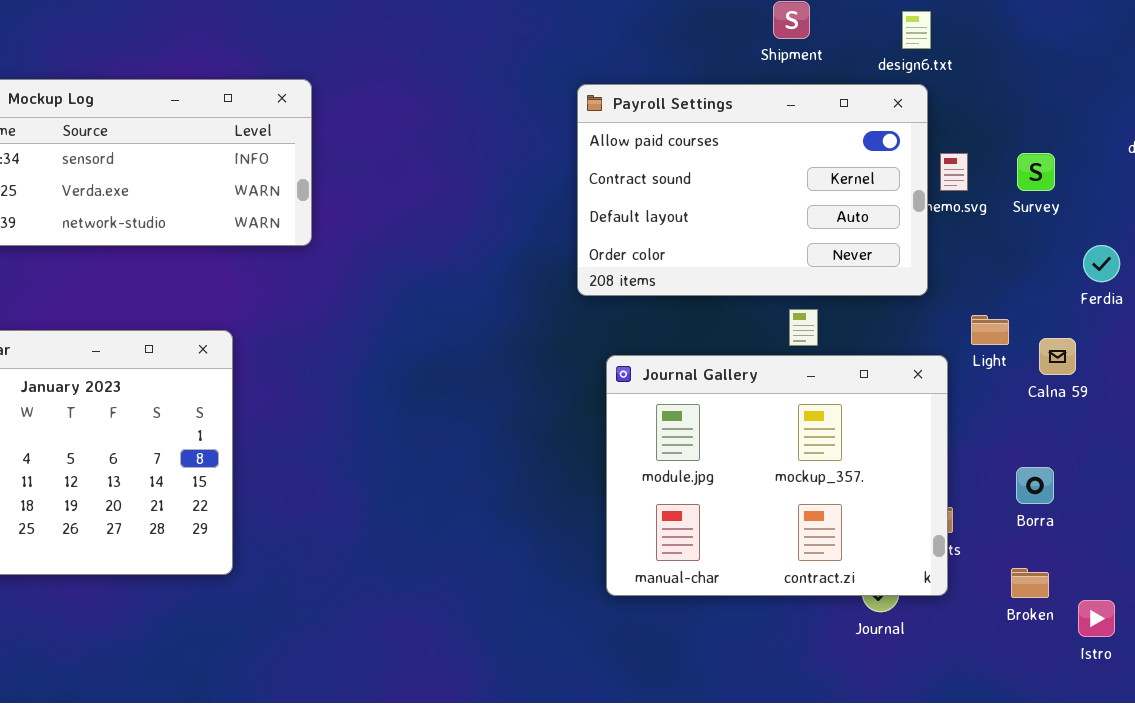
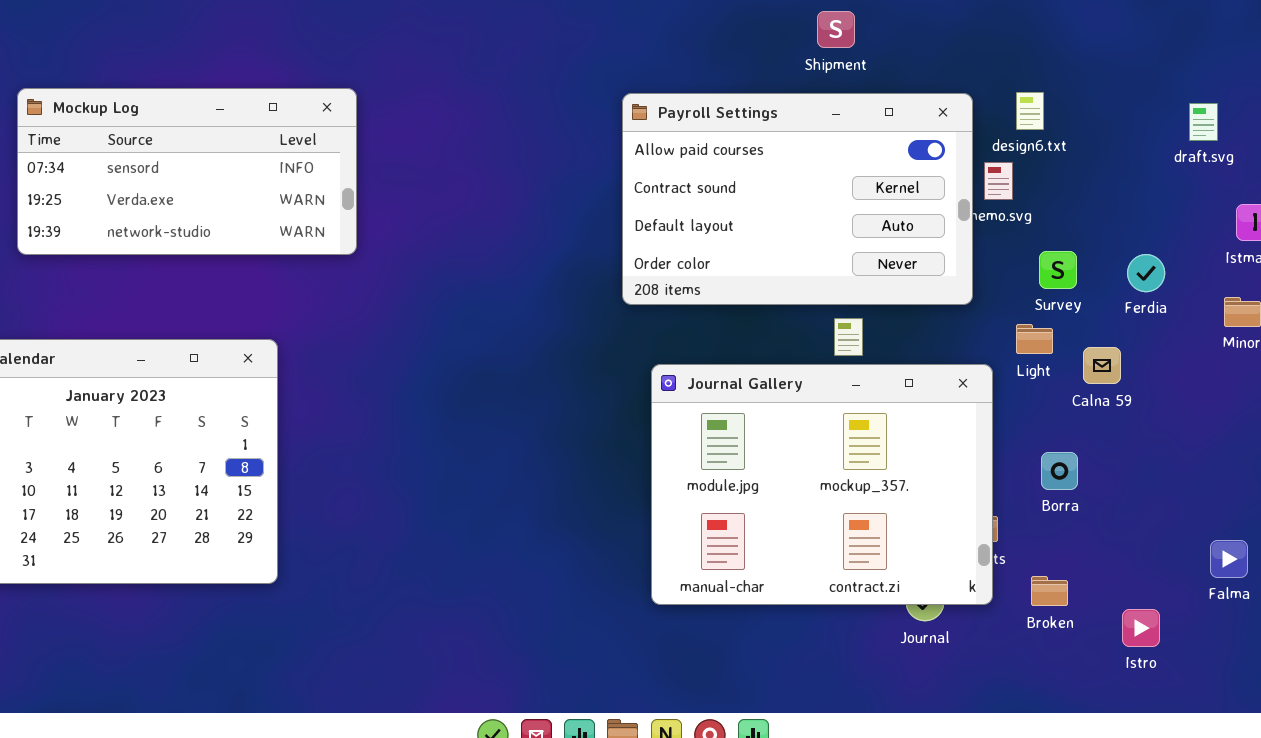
design6.txt: [902,11,931,49] -> [1016,92,1044,130], moved
Survey: [1017,153,1055,191] -> [1039,251,1077,289], moved
Borra: [1016,467,1054,504] -> [1041,452,1078,490], moved
Broken: [1011,568,1049,598] -> [1031,576,1068,606], moved

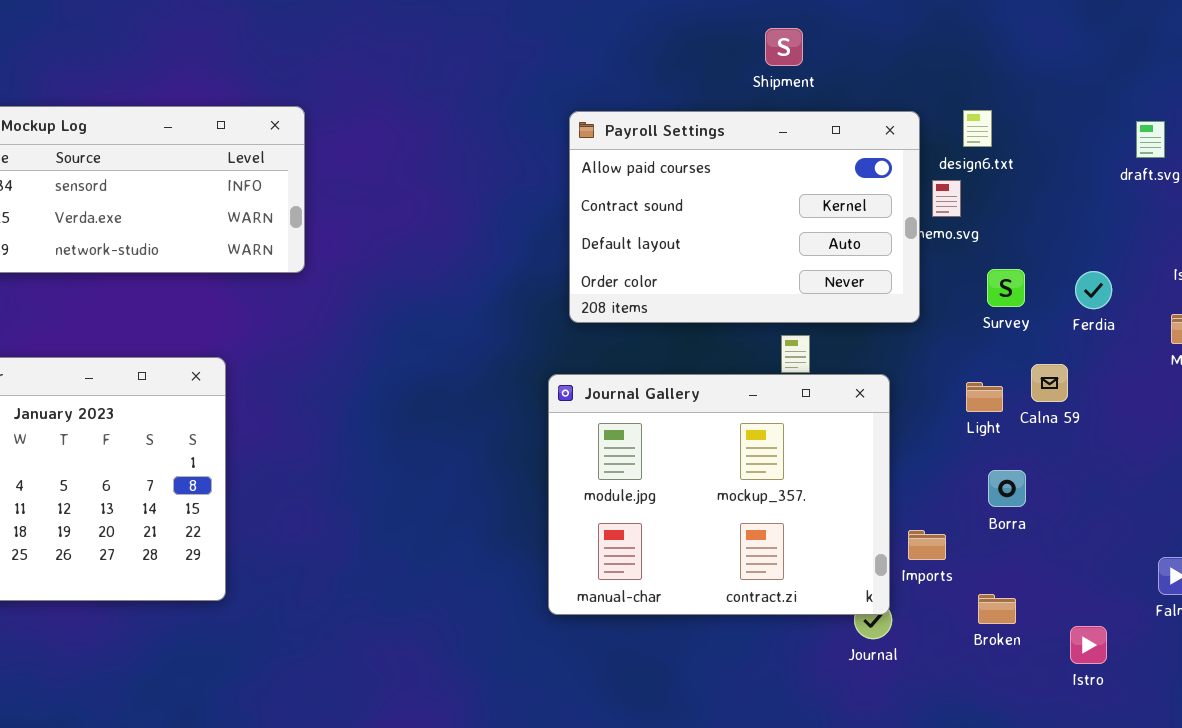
Light: [1016,324,1053,354] -> [966,382,1003,412], moved
Journal Gallery: [651,364,993,605] -> [548,374,890,615], moved

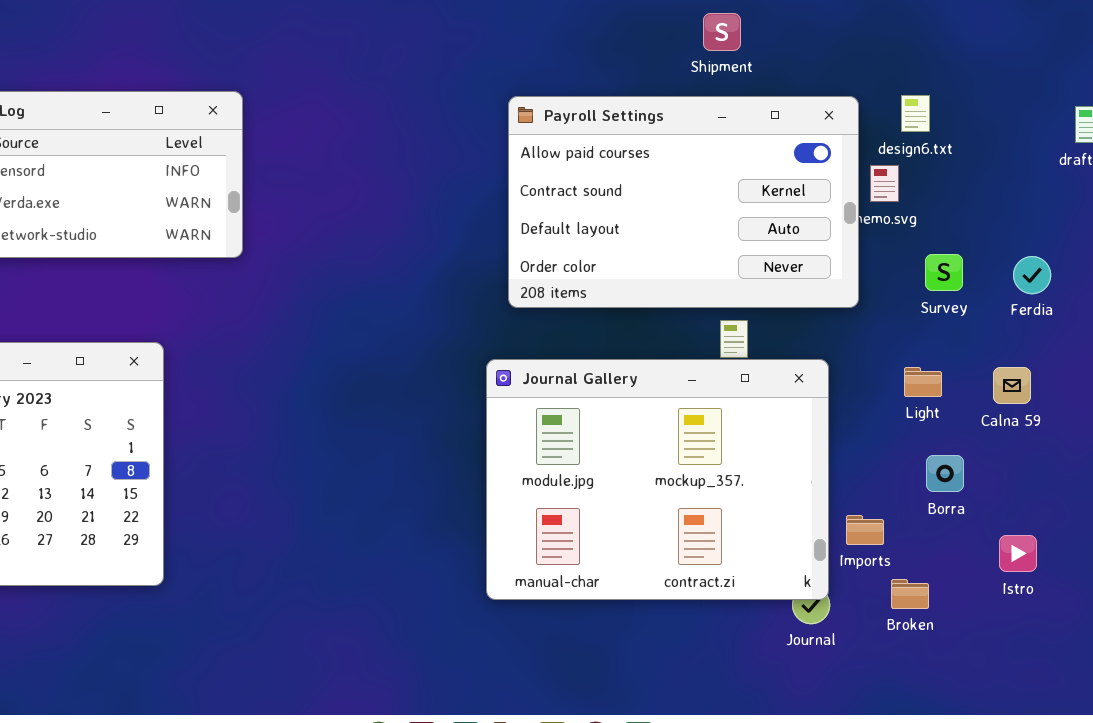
Calna 59: [1031,364,1068,402] -> [993,367,1031,404], moved
Broken: [978,594,1016,624] -> [891,579,929,609], moved
Istro: [1070,626,1107,664] -> [999,535,1037,572], moved

